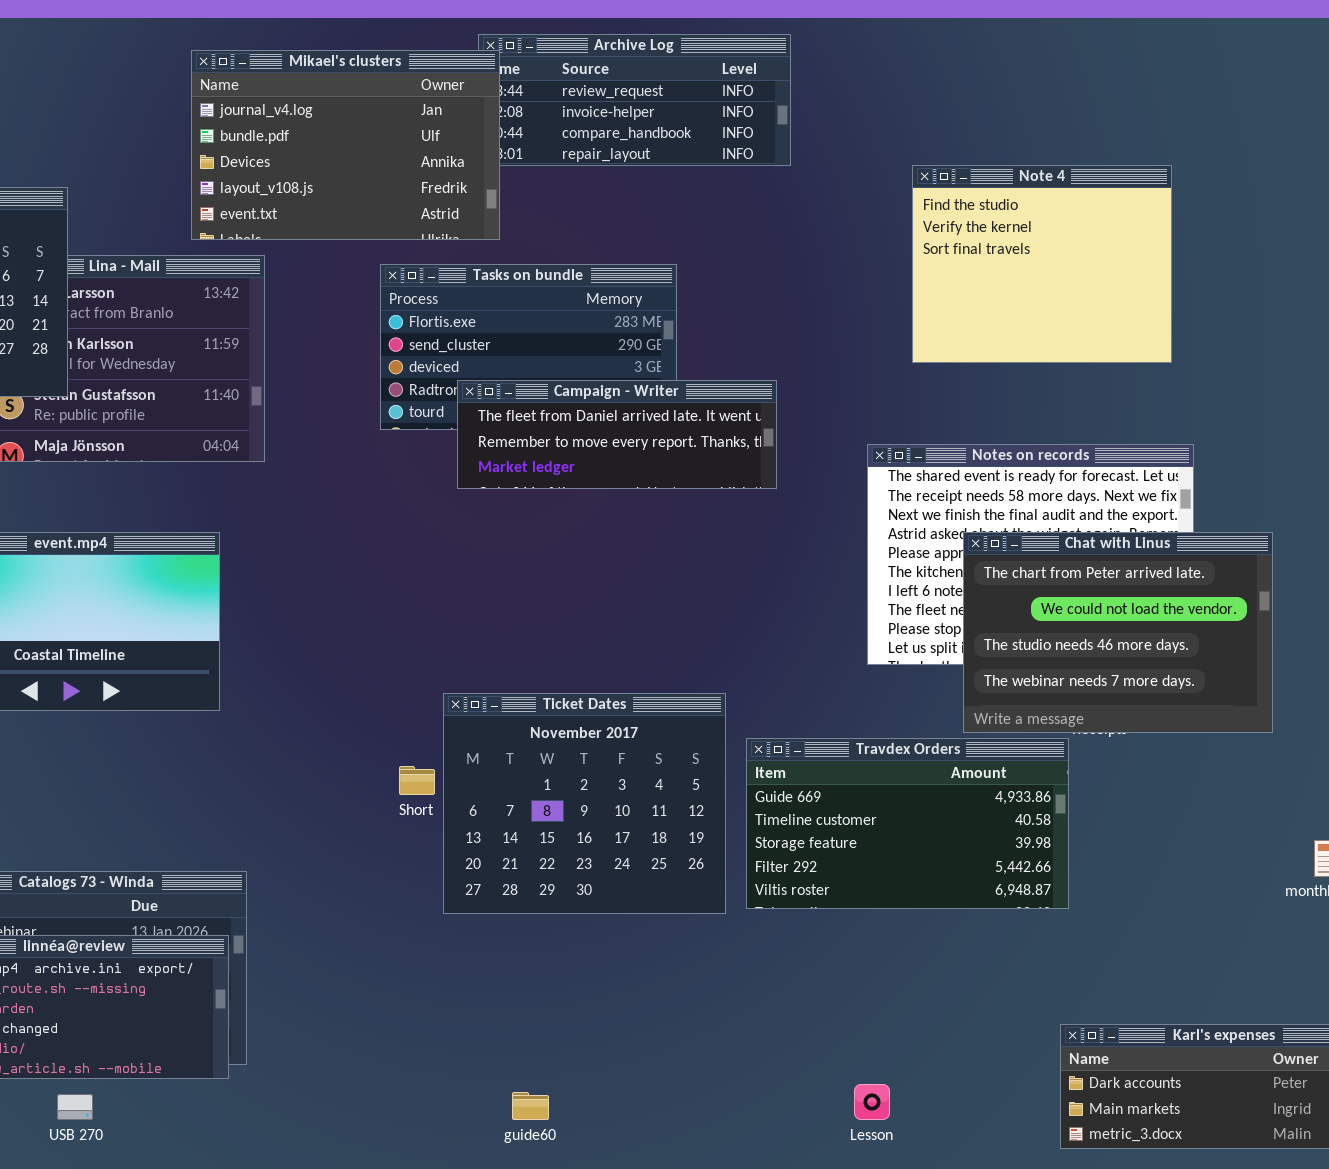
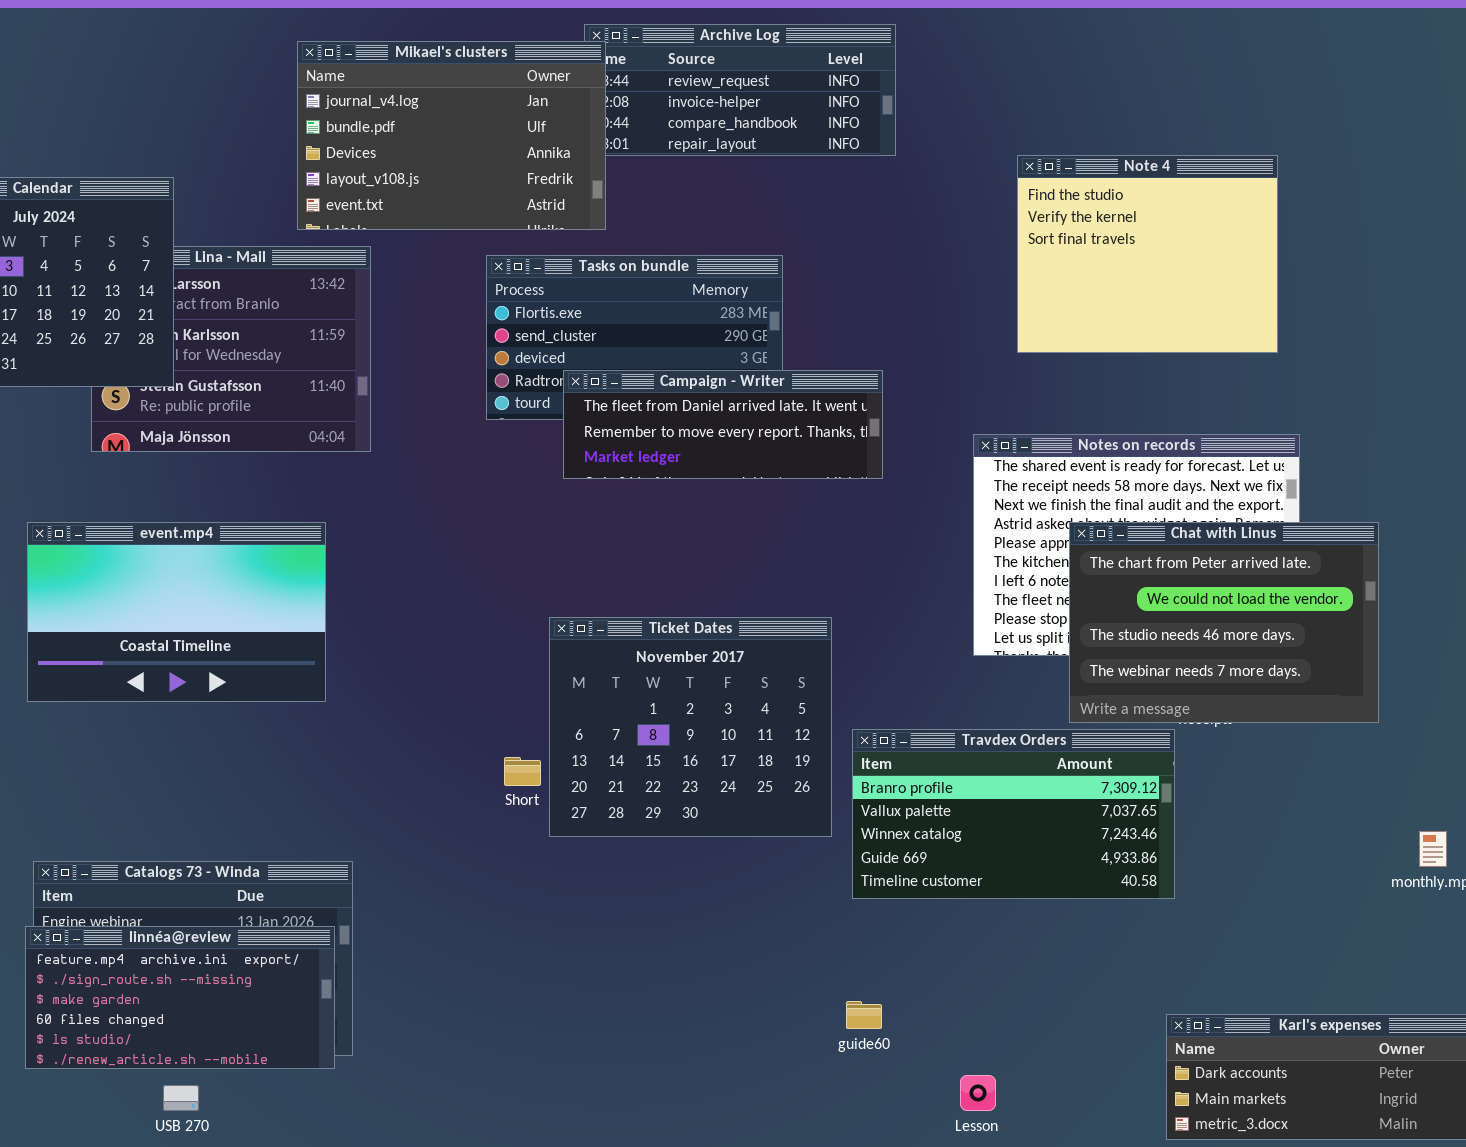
Ticket Dates: [443,693,726,914] -> [549,617,832,837], moved
Travdex Orders: [746,738,1069,909] -> [852,729,1175,899], scrolled up 3 rows
guide60: [512,1092,549,1120] -> [846,1001,882,1029], moved

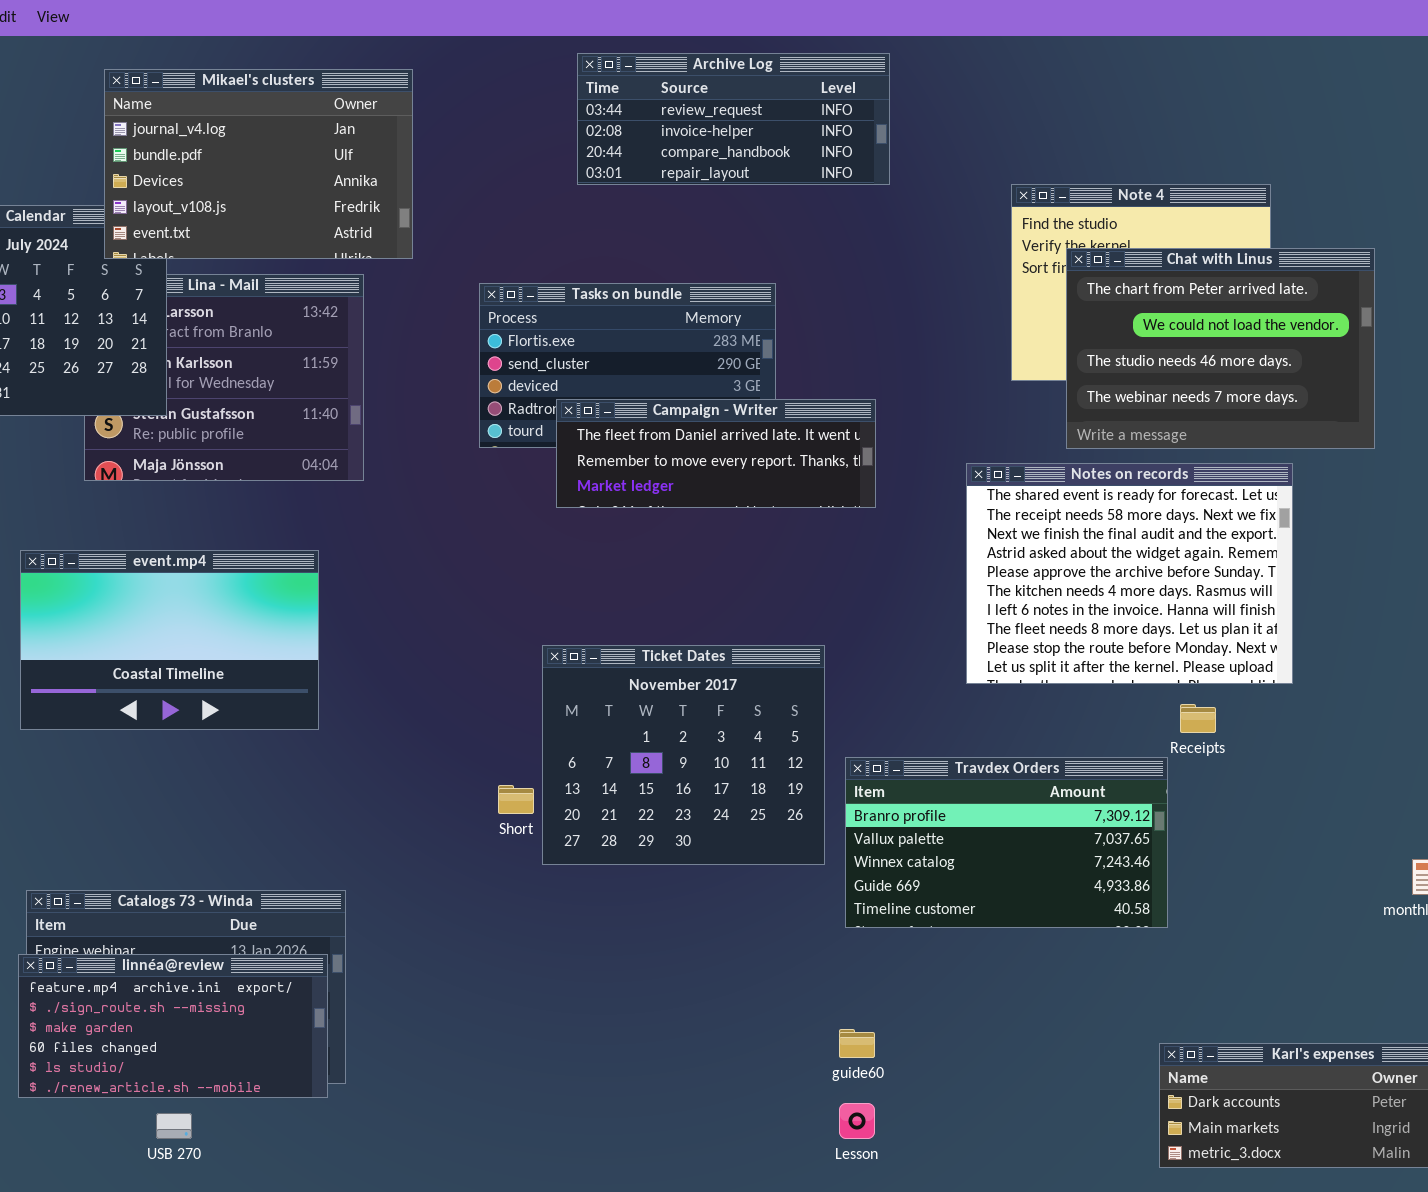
Mikael's clusters: [297,41,606,230] -> [104,69,413,259], moved
Chat with Linus: [1069,522,1379,723] -> [1066,248,1375,449], moved
Lesson: [960,1075,996,1111] -> [839,1103,875,1139], moved

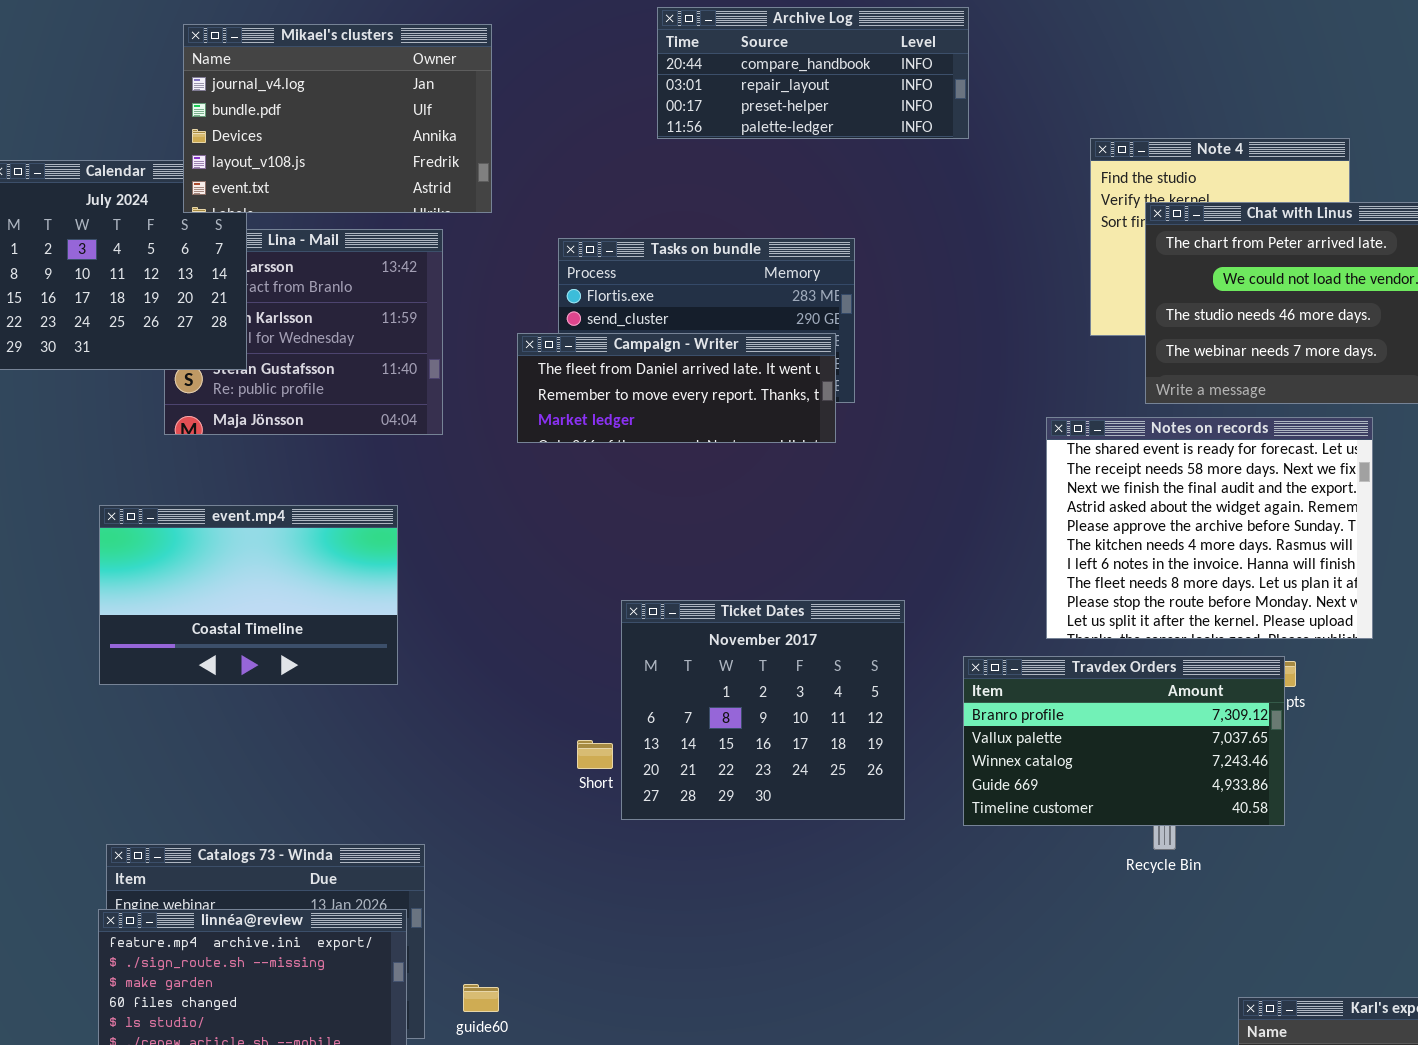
Archive Log: [577,53,890,185] -> [657,7,969,139], scrolled down 2 rows
Campaign - Writer: [556,399,876,508] -> [517,333,836,443], moved
Travdex Orders: [845,757,1168,928] -> [963,656,1285,826], moved
guide60: [839,1029,875,1058] -> [463,984,499,1012], moved

